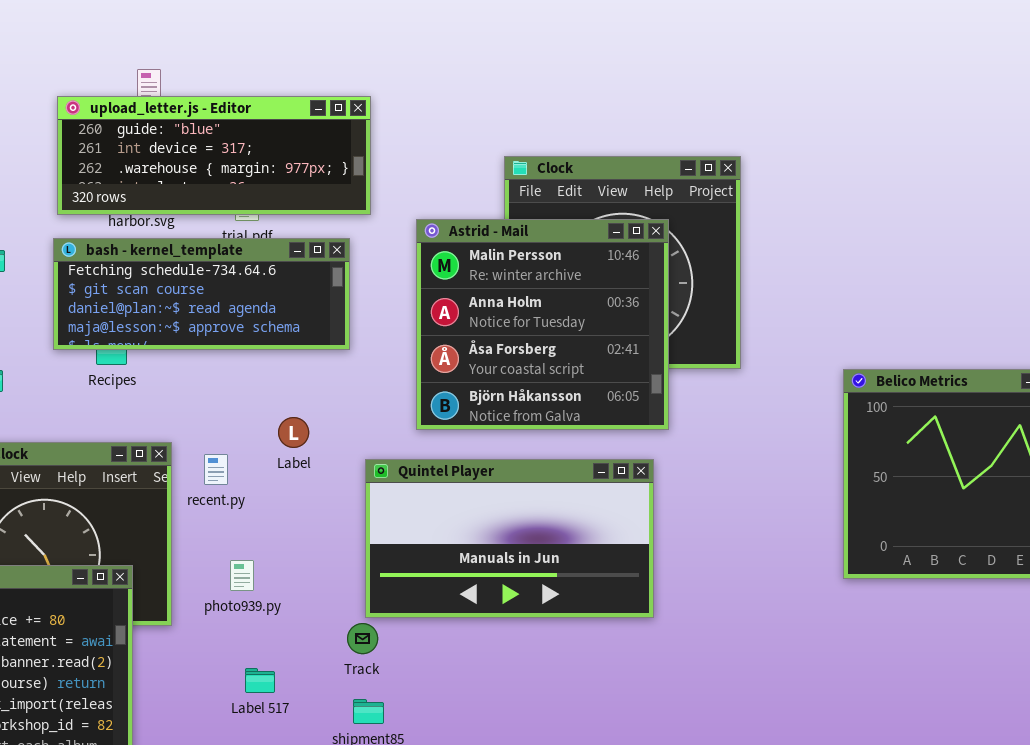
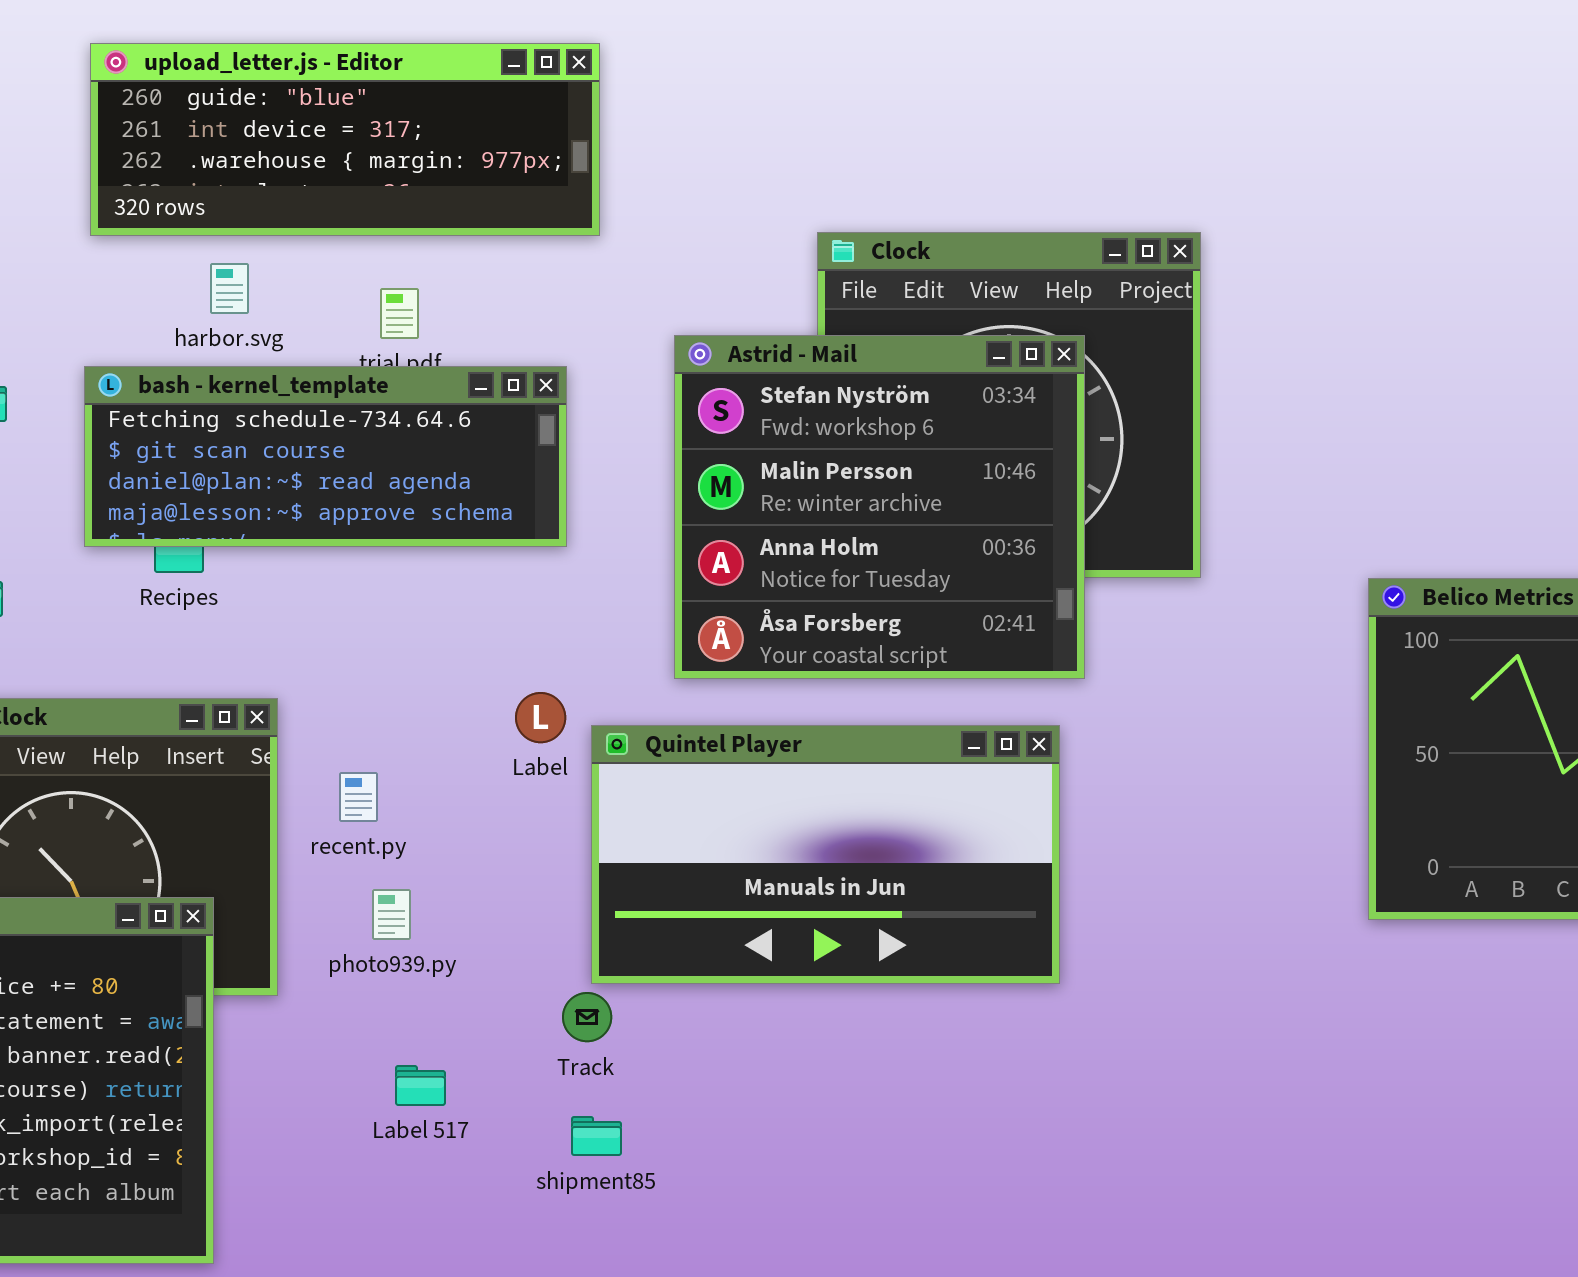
upload_letter.js - Editor: [57,96,371,215] -> [90,43,600,236], moved
Astrid - Mail: [416,219,669,430] -> [674,335,1085,679], scrolled up 1 row
Label: [278,417,309,448] -> [515,692,566,743], moved
recent.py: [204,454,228,485] -> [339,772,378,822], moved

